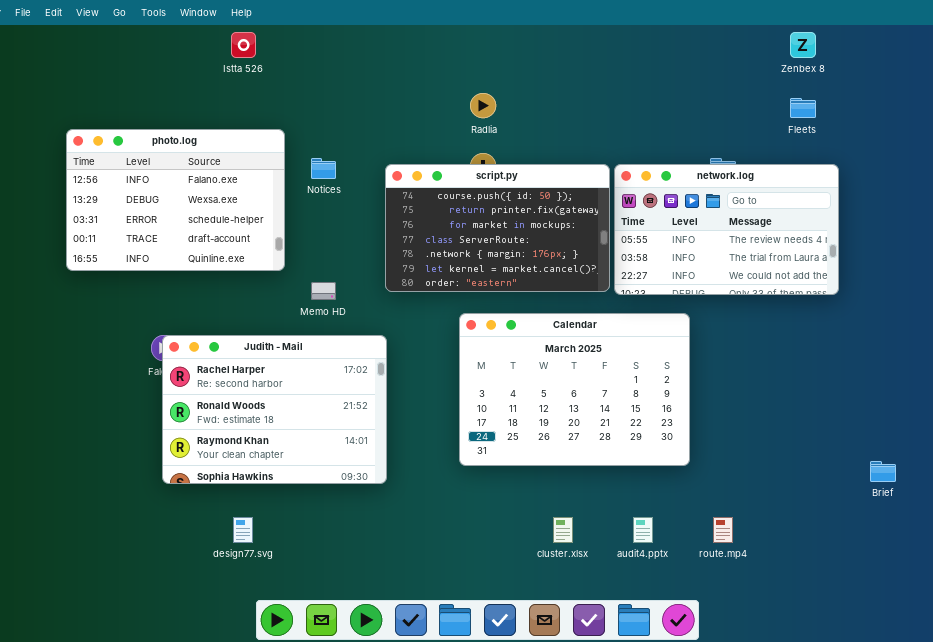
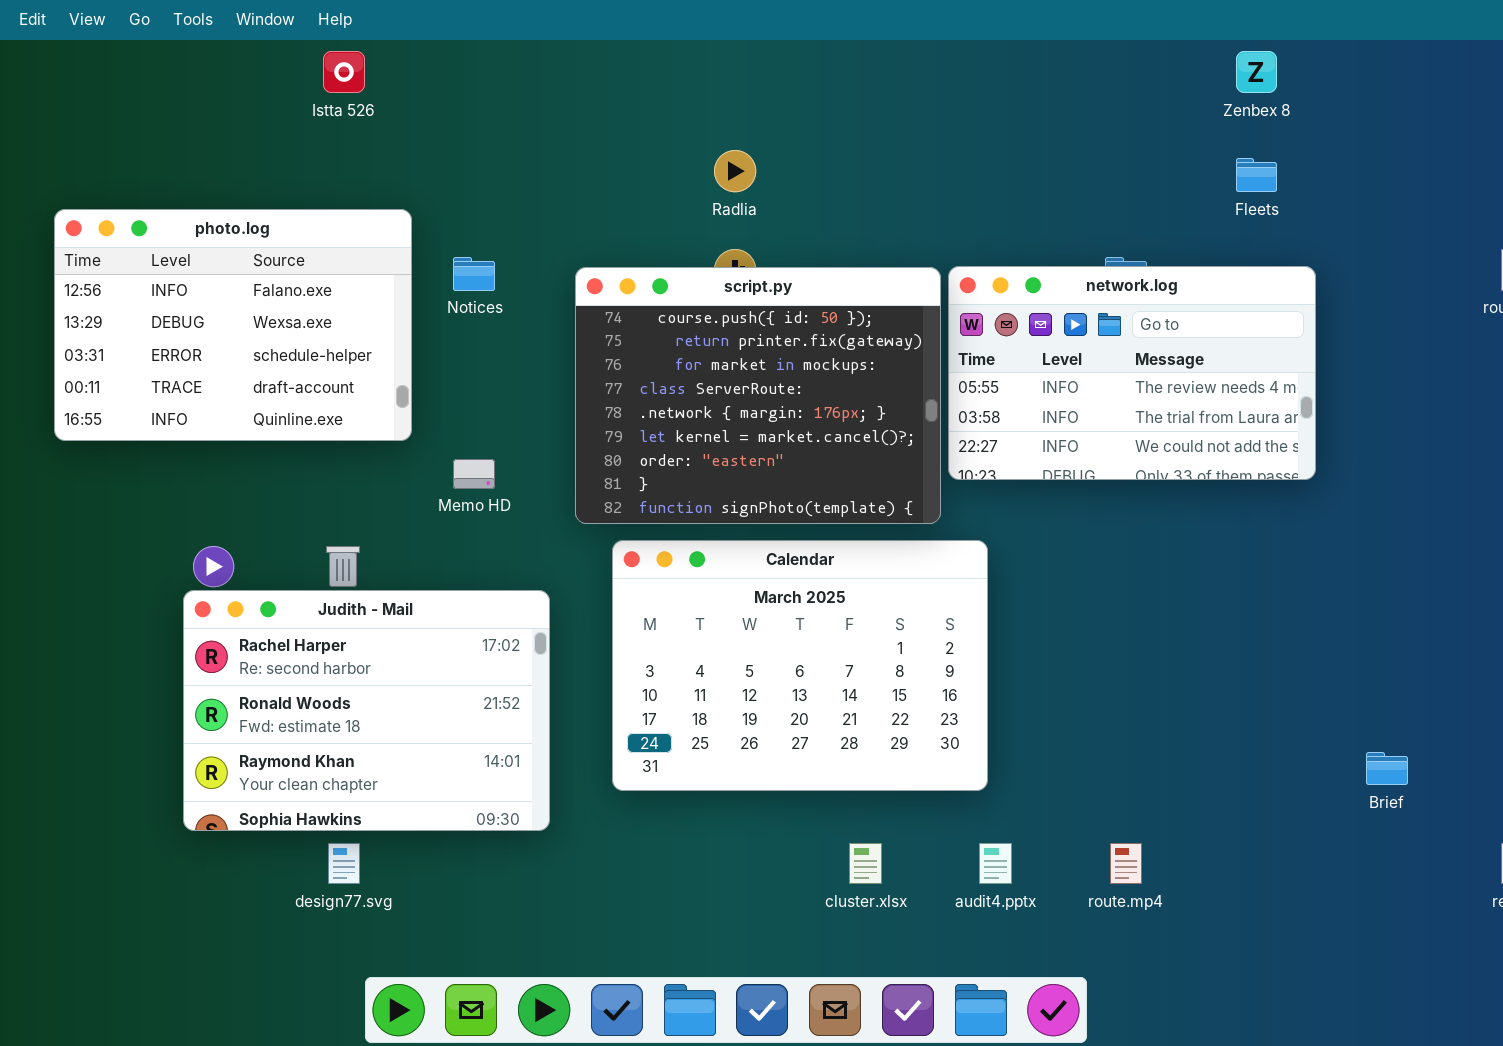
script.py: [385,164,610,292] -> [575,267,941,524], resized
Calendar: [459,313,690,466] -> [612,540,988,791], moved
Judith - Mail: [162,335,387,484] -> [183,590,550,831], moved

